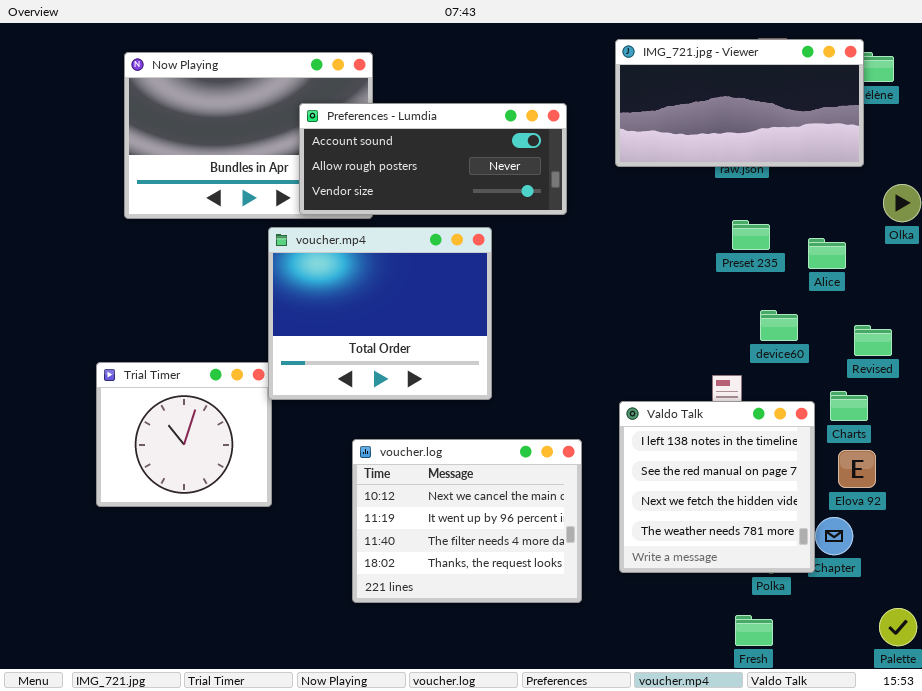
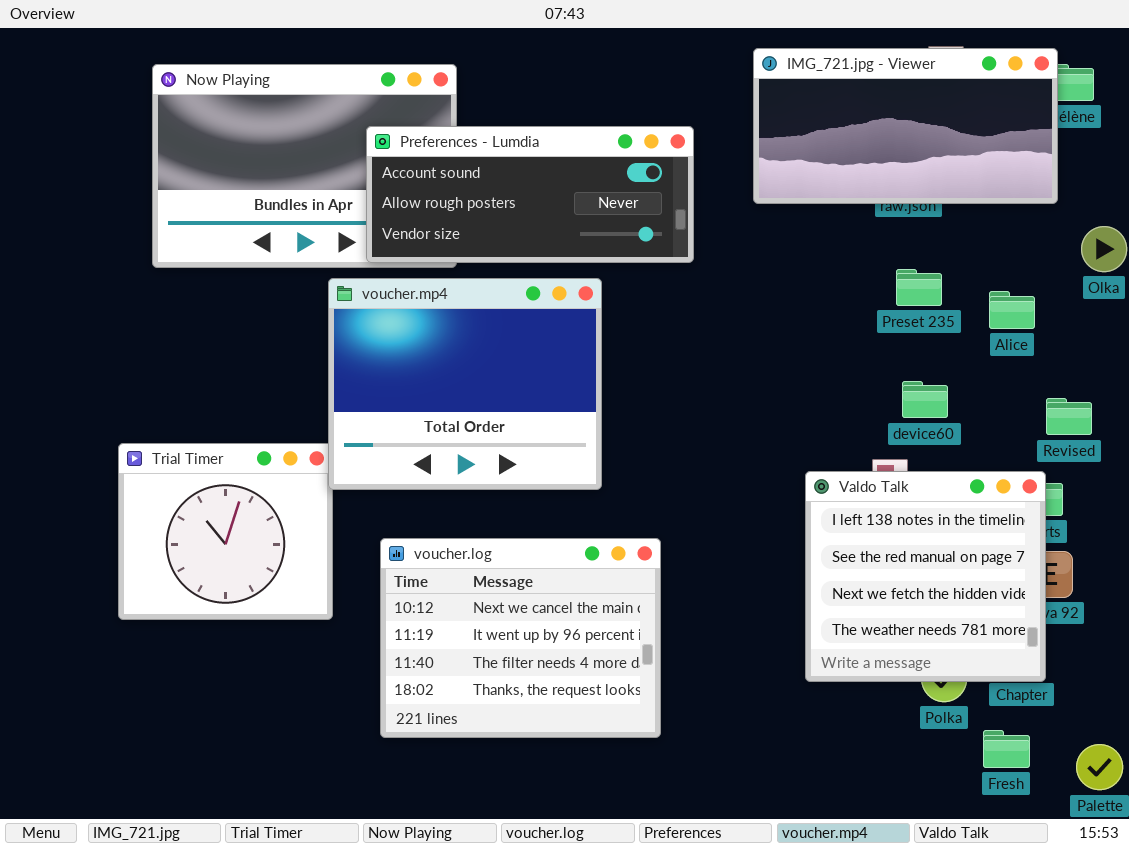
device60: [760,310,798,341] -> [902,381,948,418], moved
Valdo Talk: [619,401,815,573] -> [805,471,1046,682], moved
voucher.log: [352,439,582,603] -> [380,538,661,738], moved
Fresh: [735,615,773,646] -> [983,730,1030,768], moved

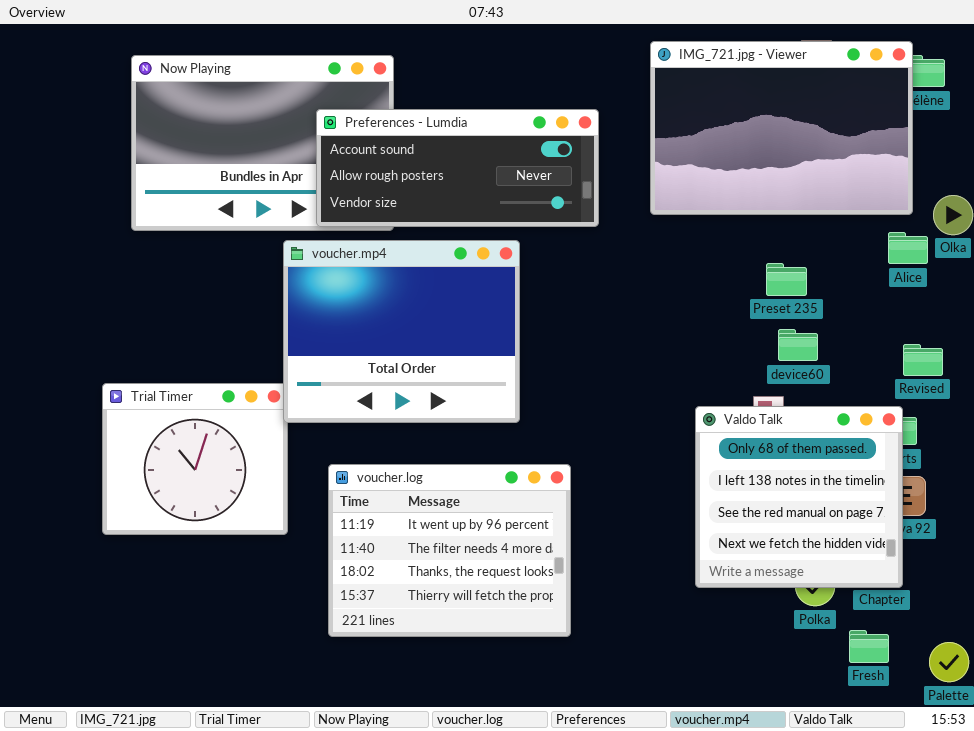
IMG_721.jpg - Viewer: [753,48,1058,204] -> [650,41,913,215], resized
Preset 235: [896,269,942,306] -> [766,263,807,296], moved
Alice: [989,291,1035,329] -> [888,232,928,264], moved
Valdo Talk: [805,471,1046,682] -> [695,406,903,588], scrolled up 1 row
voucher.log: [380,538,661,738] -> [328,464,571,637], scrolled down 1 row

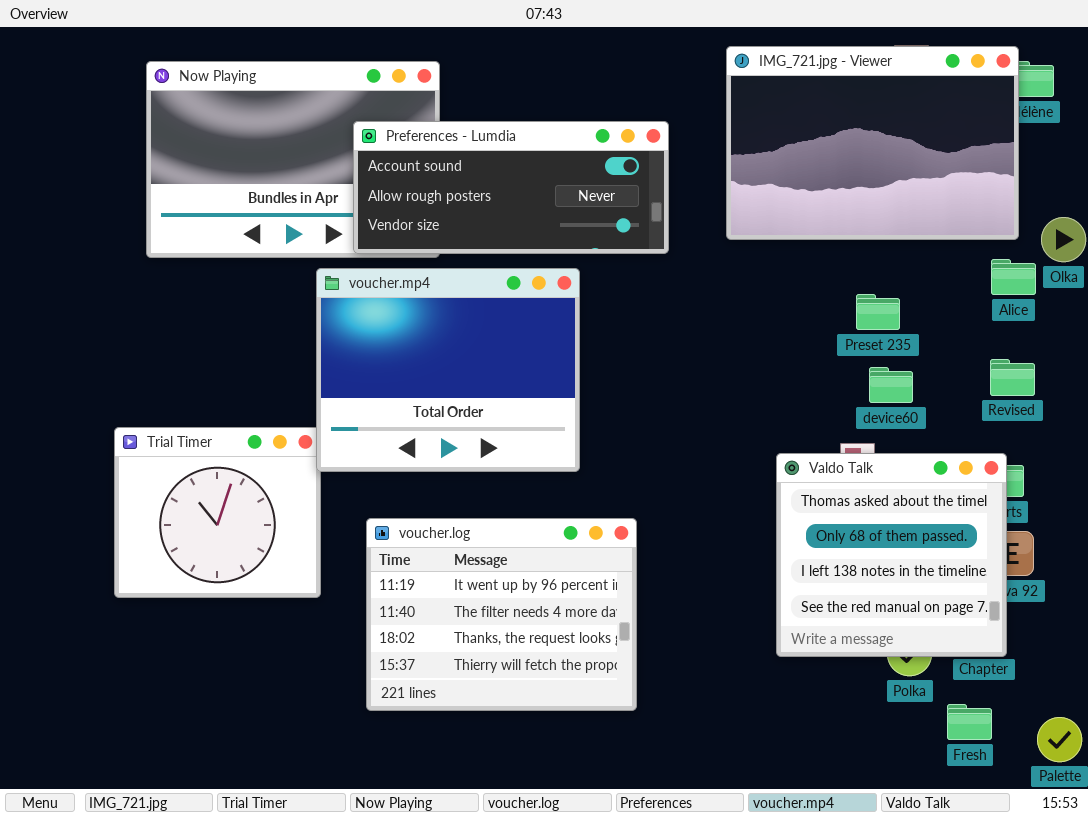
Revised: [903,344,943,376] -> [990,359,1035,396], moved
Valdo Talk: [695,406,903,588] -> [776,453,1007,657], scrolled up 1 row

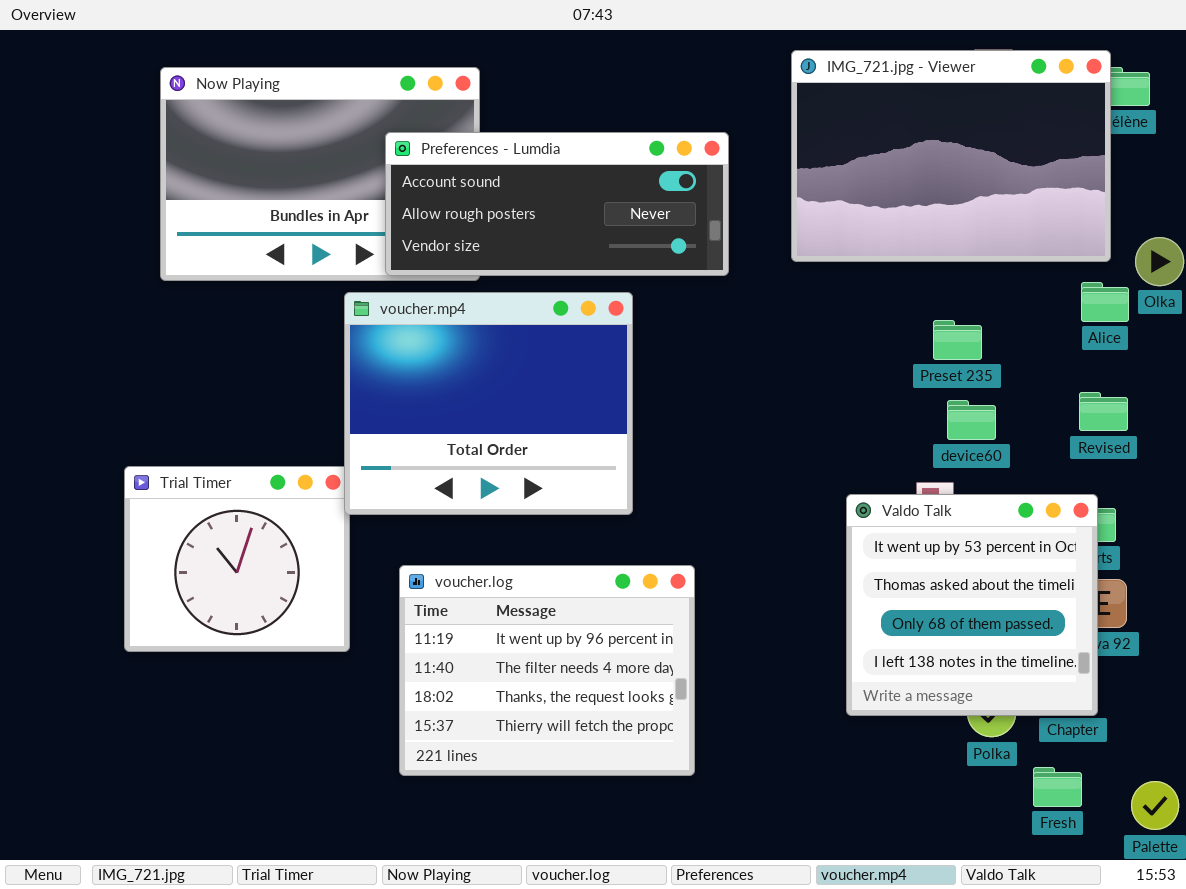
Valdo Talk: [776,453,1007,657] -> [846,494,1098,716], scrolled up 1 row

